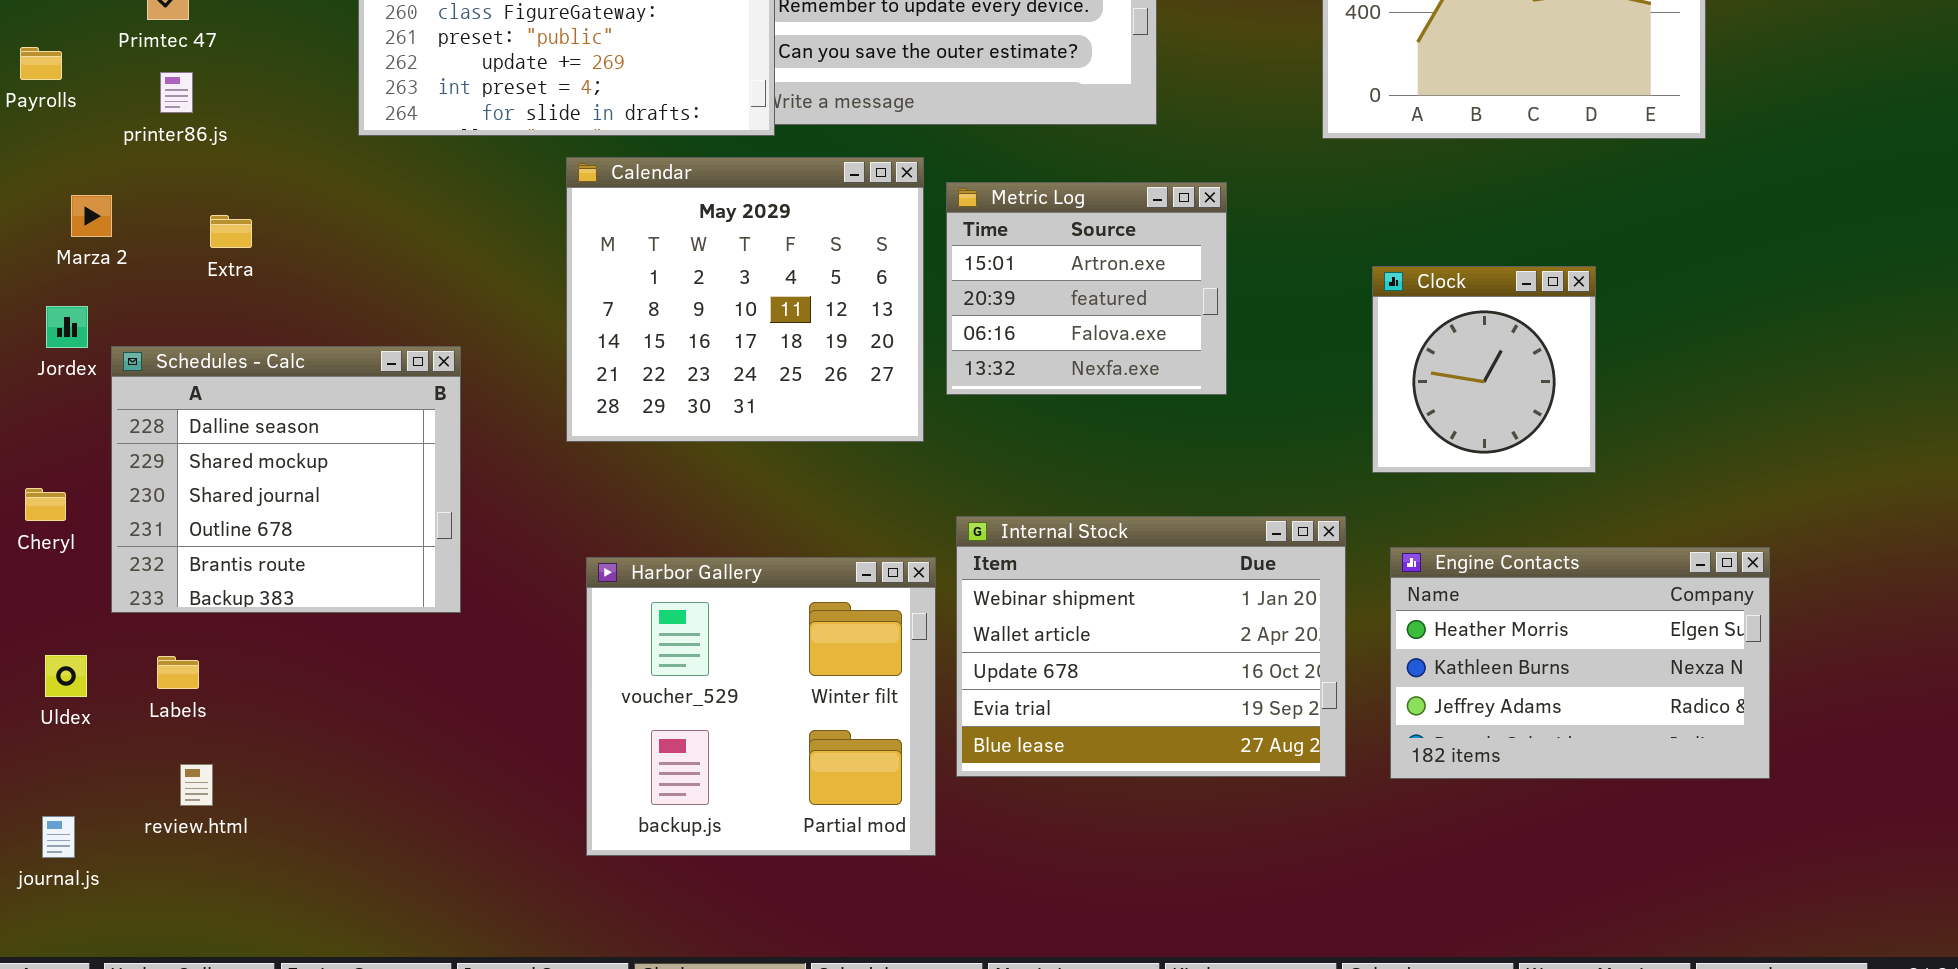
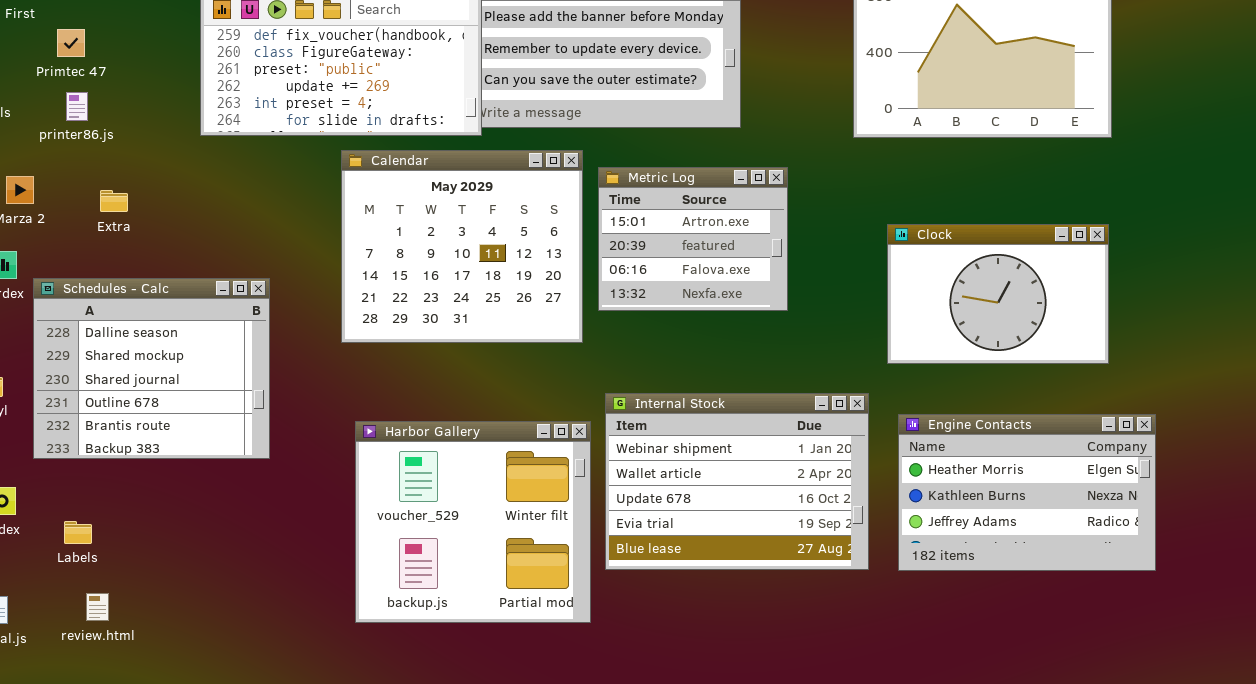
Clock: [1372,266,1596,473] -> [887,224,1109,364], resized
Labels: [157,656,199,689] -> [64,521,92,544], moved
review.html: [180,764,213,806] -> [86,593,109,621], moved

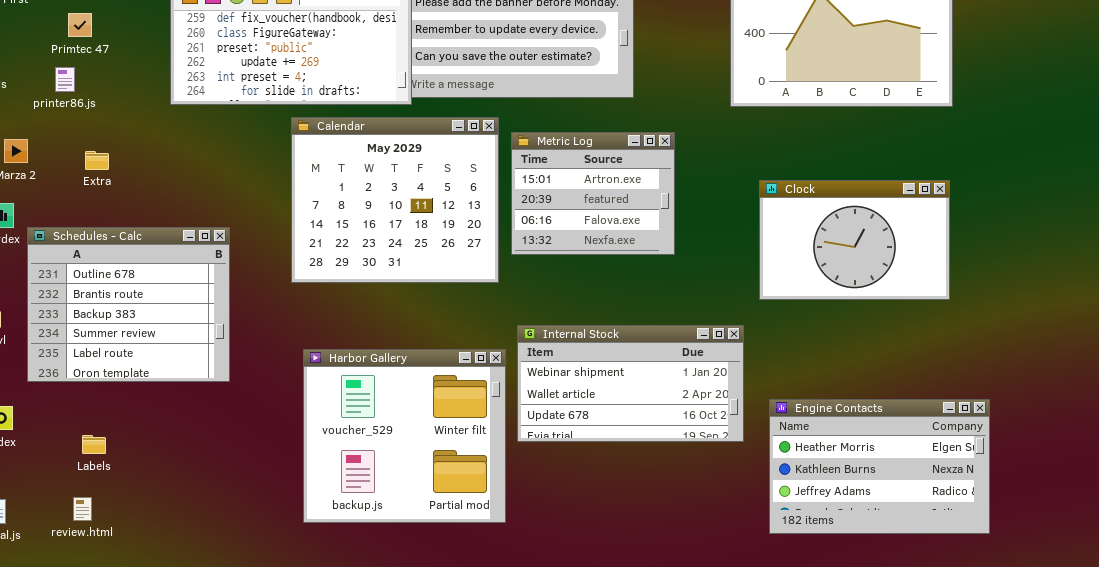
Primtec 47: [57,29,85,57] -> [68,13,92,37], moved
Schedules - Calc: [33,278,270,459] -> [27,227,230,382], scrolled down 3 rows
Internal Stock: [605,393,869,570] -> [517,325,744,442], resized
Engine Contacts: [898,414,1156,571] -> [769,399,990,534], moved
Labels: [64,521,92,544] -> [82,435,106,454], moved

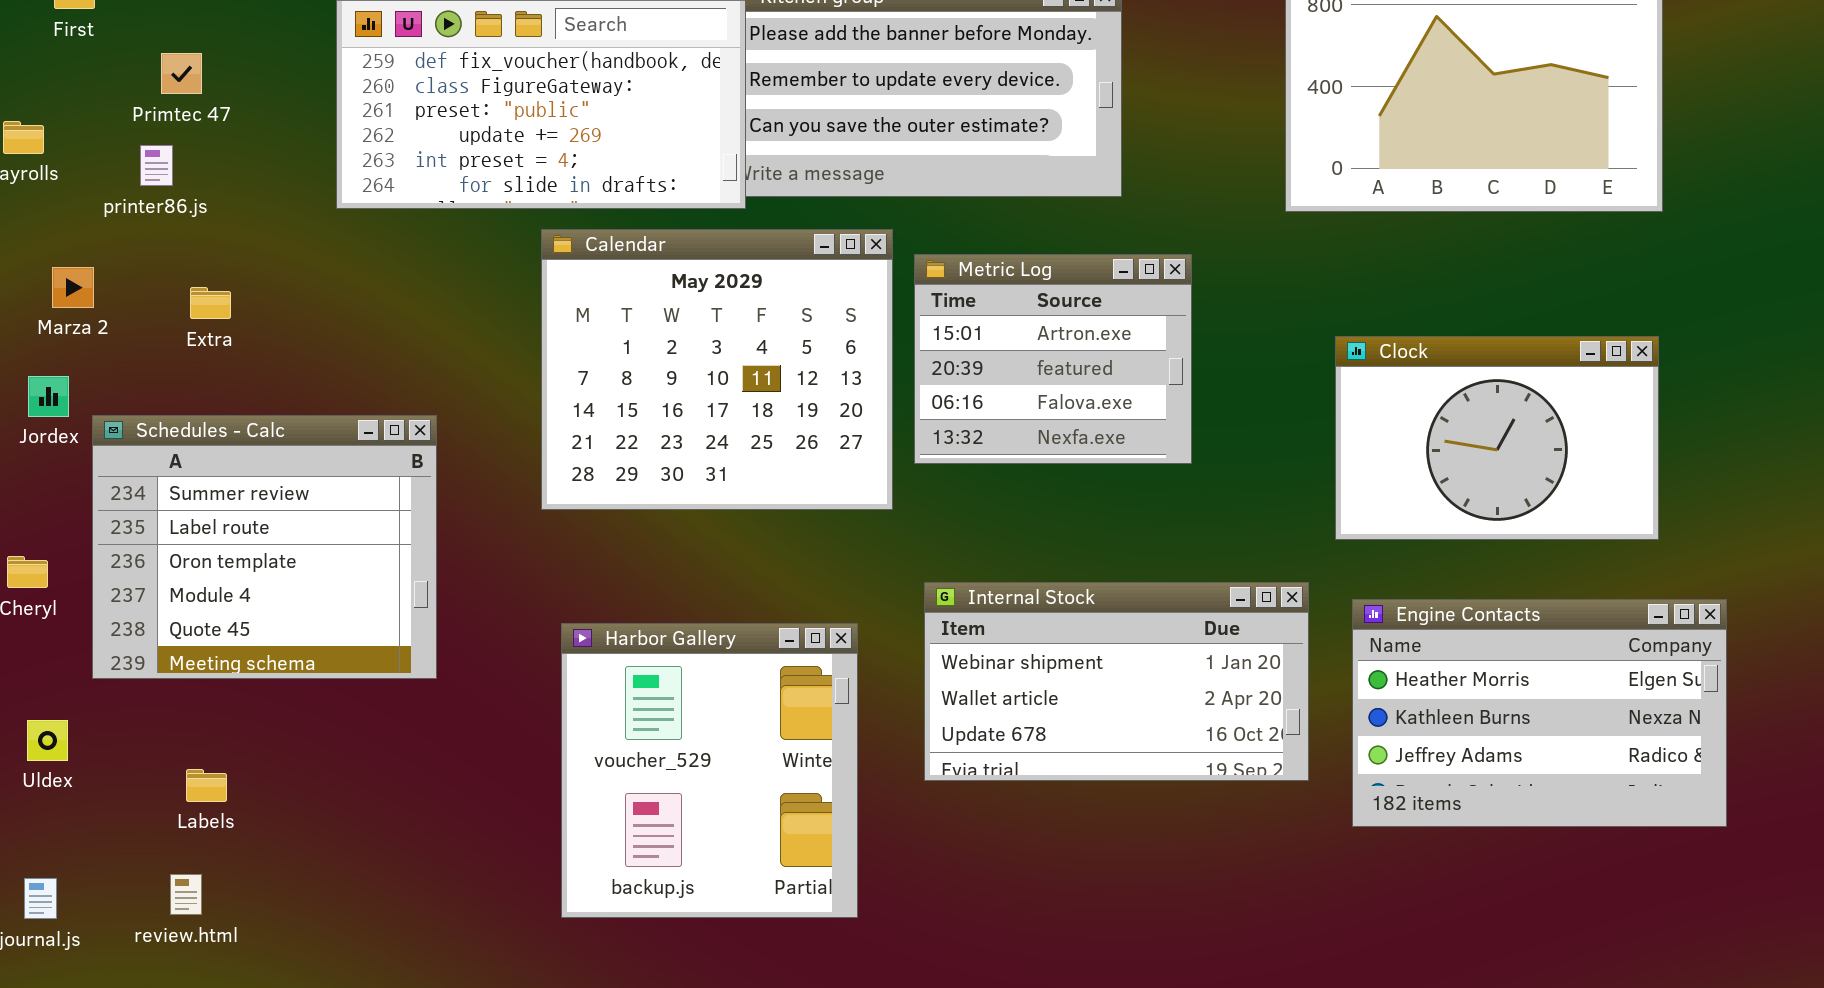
Schedules - Calc: [27,227,230,382] -> [92,415,437,679], scrolled down 3 rows
Harbor Gallery: [303,349,506,523] -> [561,623,858,918], resized
Engine Contacts: [769,399,990,534] -> [1352,599,1727,827], moved

